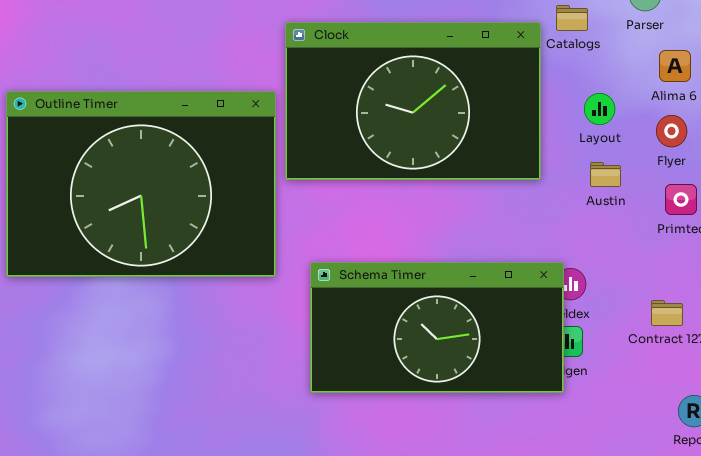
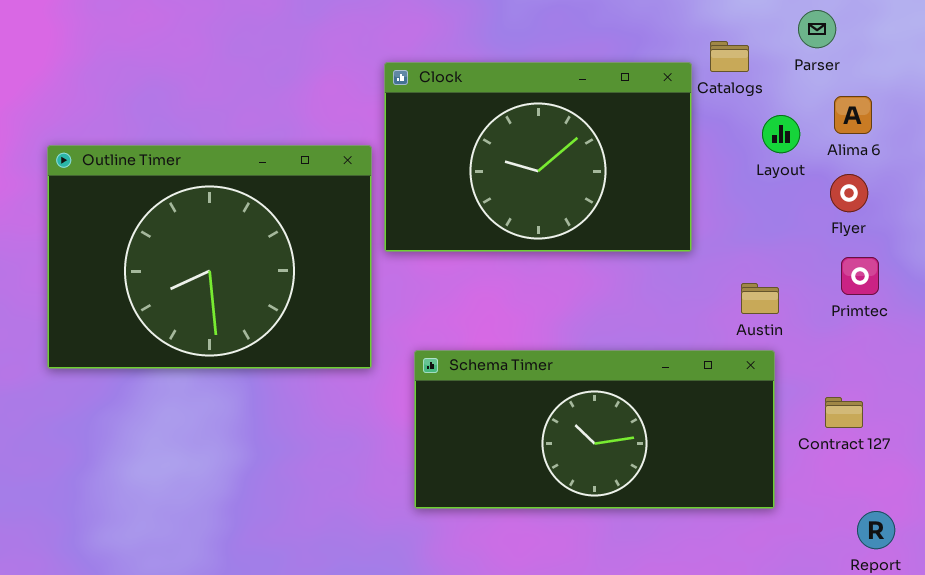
Layout: [584,93,615,125] -> [762,115,800,153], moved
Austin: [590,162,621,187] -> [741,283,779,314], moved
Schema Timer: [310,262,564,393] -> [414,350,775,509], resized

